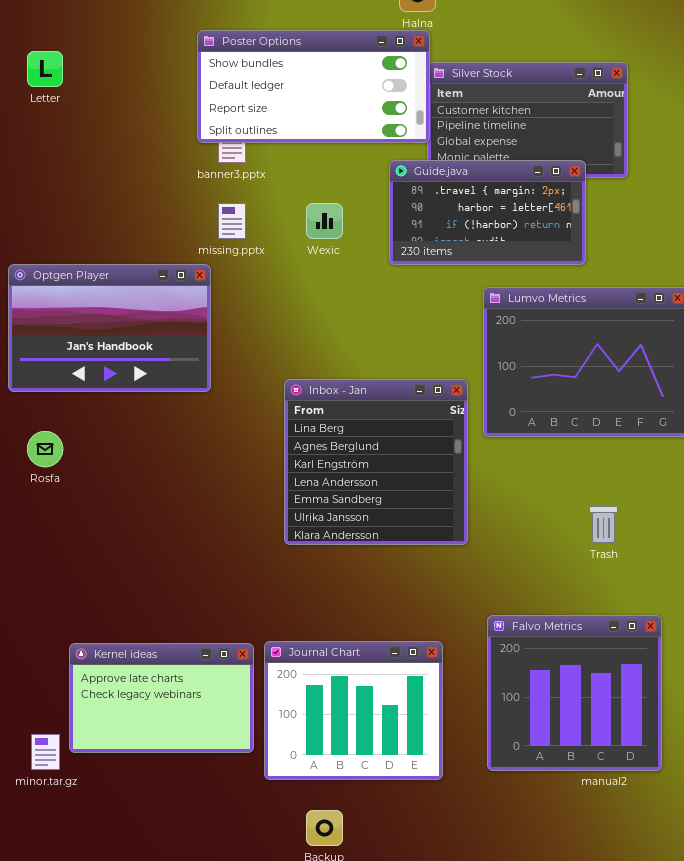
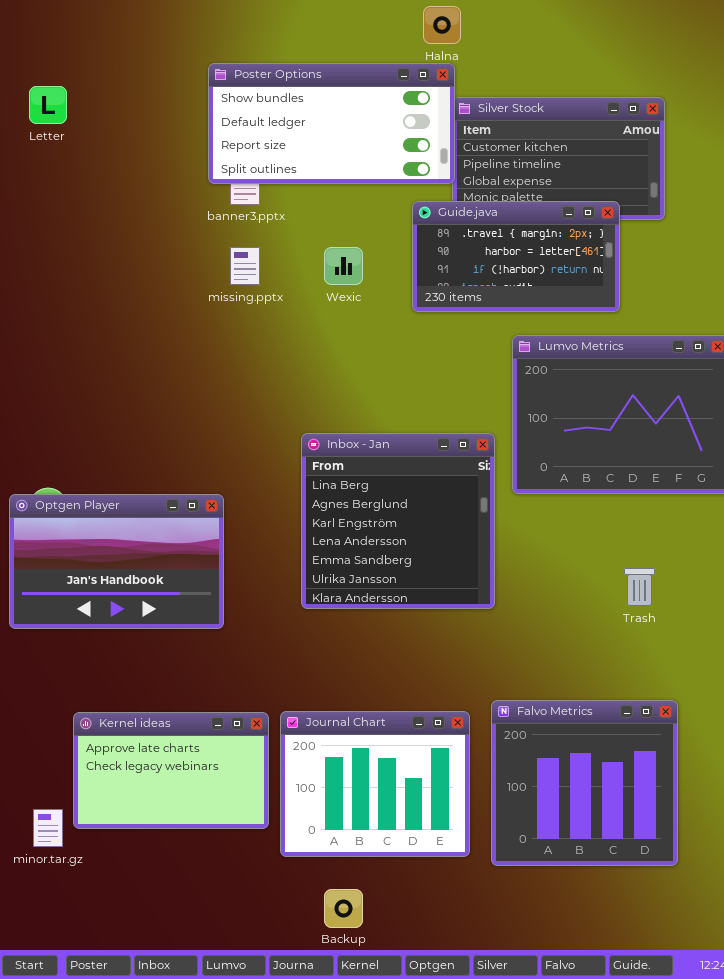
Optgen Player: [8,264,211,392] -> [9,494,224,629], moved
Falvo Metrics: [487,615,662,771] -> [491,700,678,866], moved

